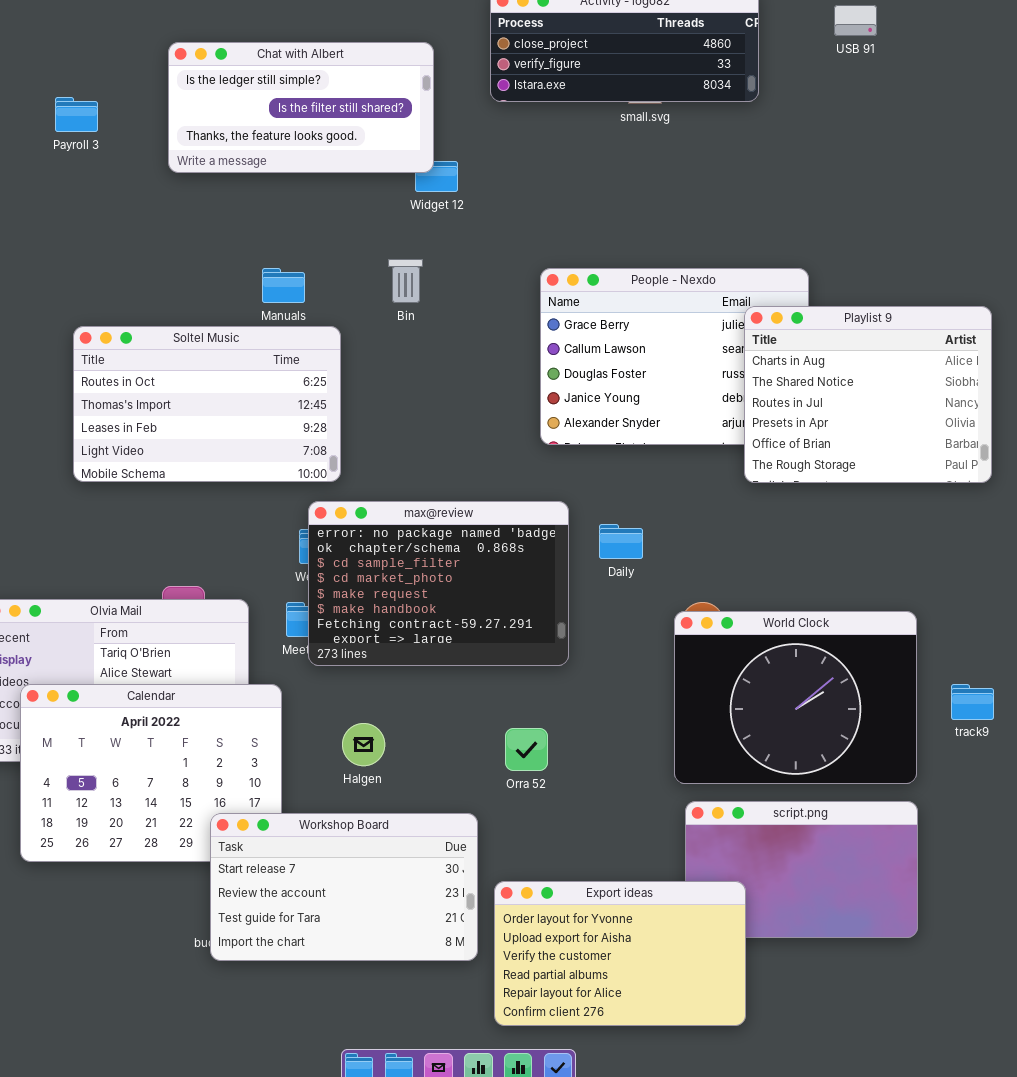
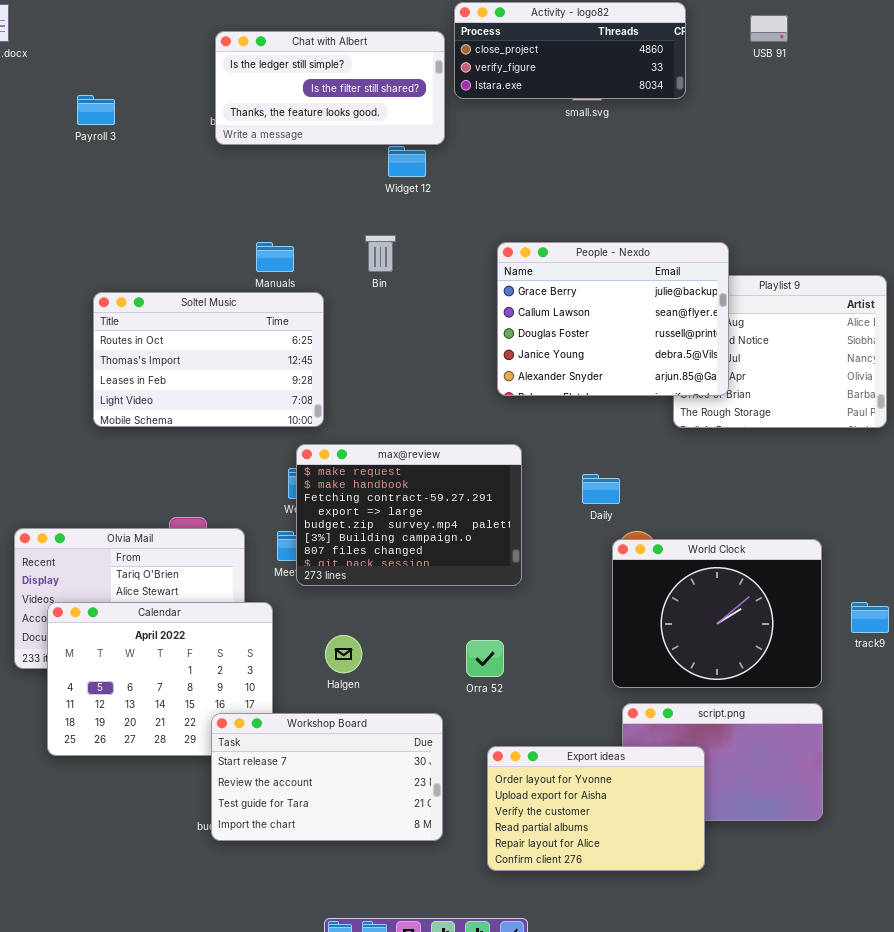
Chat with Albert: [168,42,434,173] -> [215,31,445,145], moved
People - Nexdo: [540,268,809,445] -> [497,242,729,396], raised
max@review: [308,501,569,666] -> [296,444,522,586], scrolled down 4 rows
Daily: [599,524,643,559] -> [582,474,620,504], moved
Export ideas: [494,881,746,1026] -> [487,746,705,871], moved

